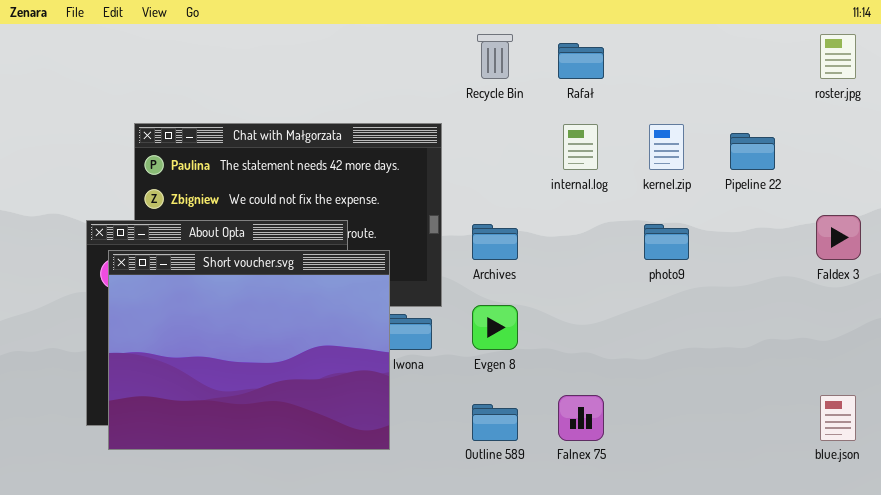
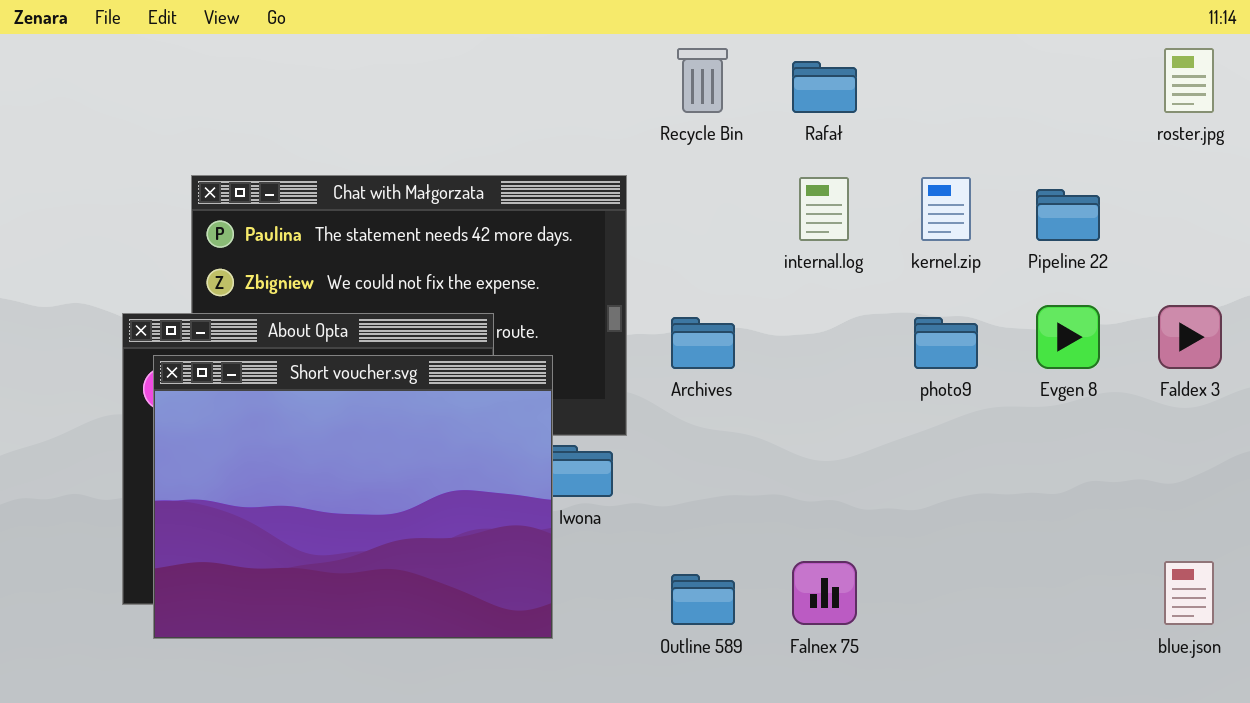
Evgen 8: [472,305,518,350] -> [1036,305,1100,369], moved

